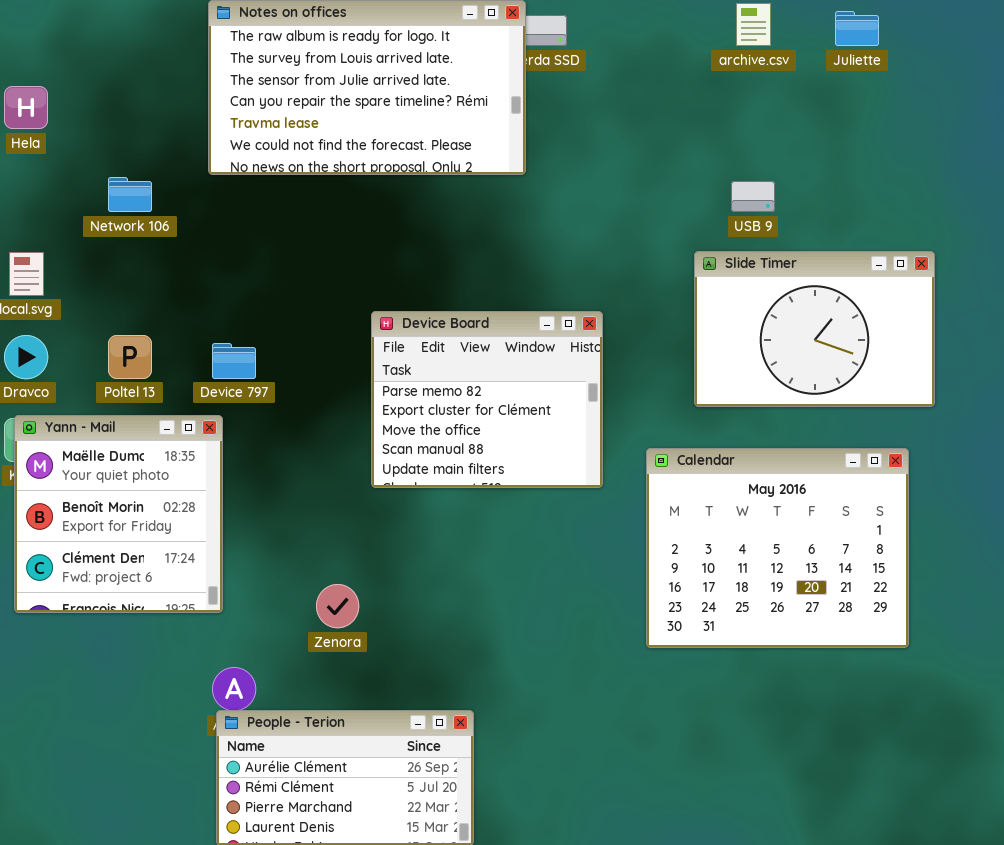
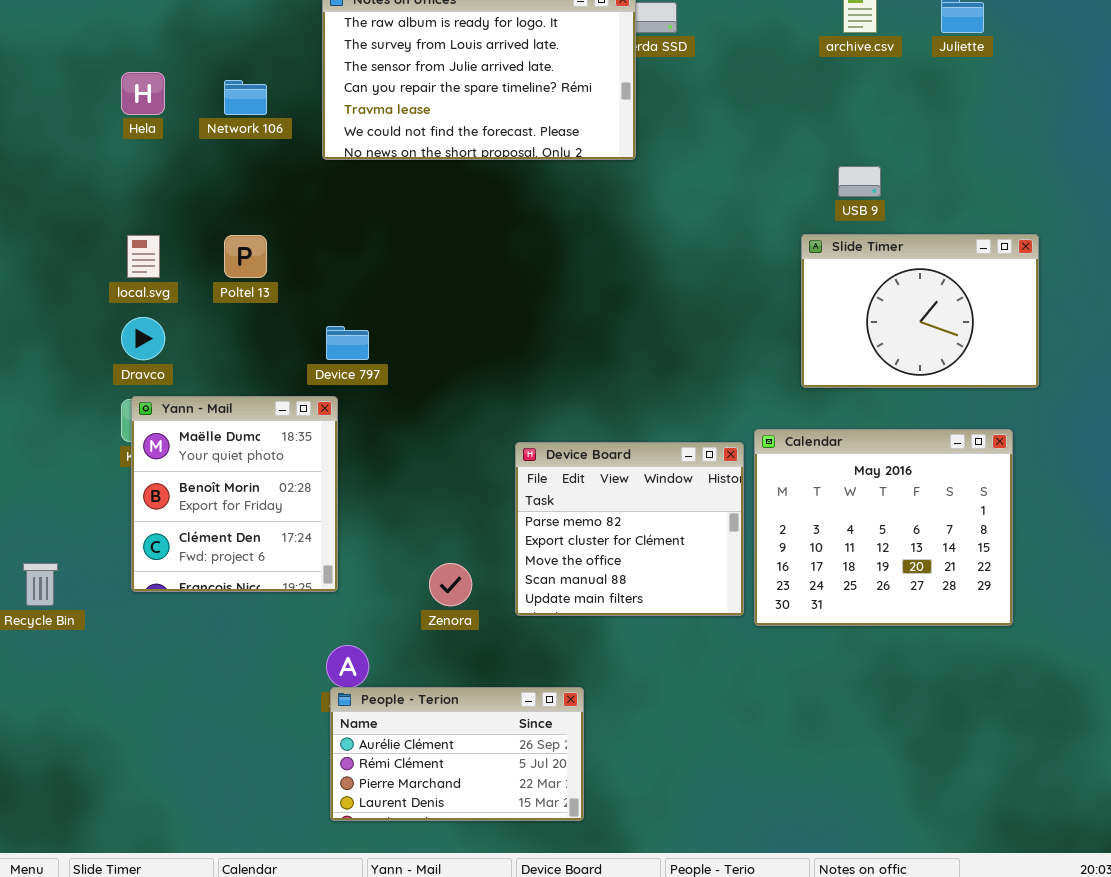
Network 106: [108,177,152,212] -> [224,80,267,115], moved
Device Board: [371,311,603,488] -> [515,442,744,616], moved
Poltel 13: [108,335,152,379] -> [224,235,267,278], moved

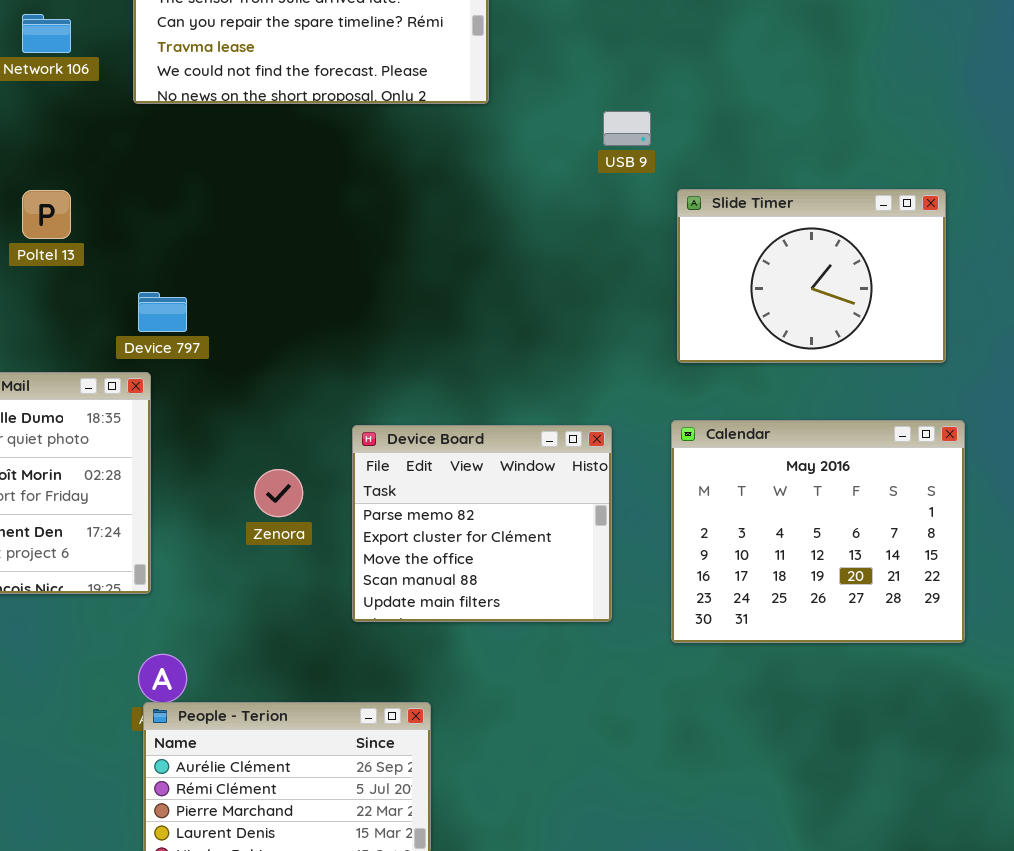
USB 9: [838,166,881,197] -> [603,111,651,146], moved
Calendar: [754,429,1013,626] -> [671,420,965,643], moved
Zenora: [429,563,472,606] -> [254,469,303,517], moved

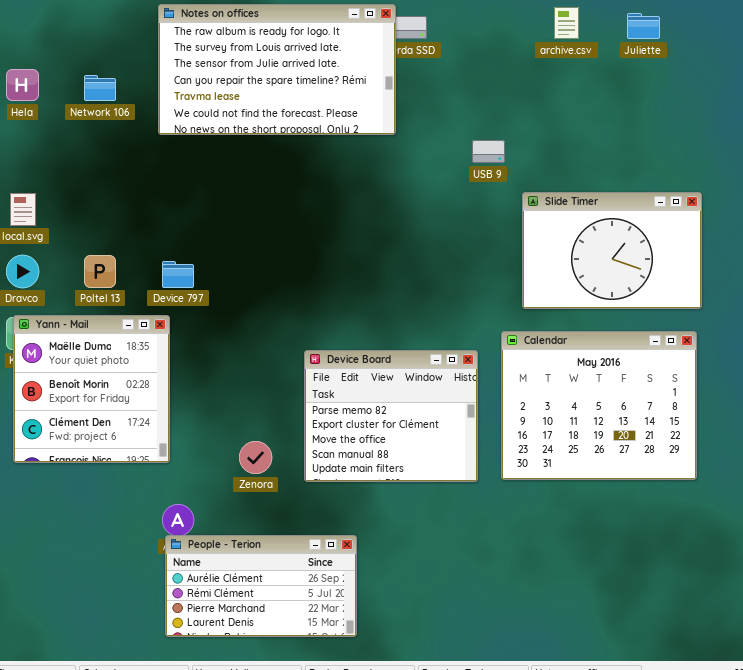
Poltel 13: [22,190,71,239] -> [84,255,116,288], moved
Calendar: [671,420,965,643] -> [501,331,697,480], moved
Zenora: [254,469,303,517] -> [239,441,272,474], moved

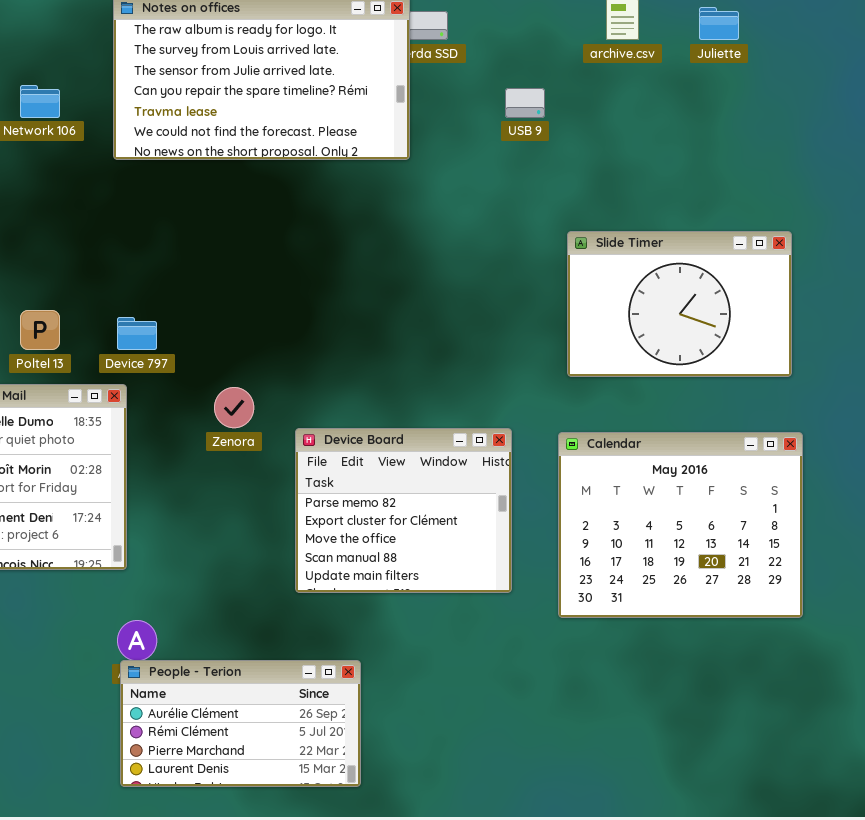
USB 9: [472,140,505,163] -> [505,88,545,118], moved
Calendar: [501,331,697,480] -> [558,432,803,618], moved
Zenora: [239,441,272,474] -> [214,387,254,428], moved

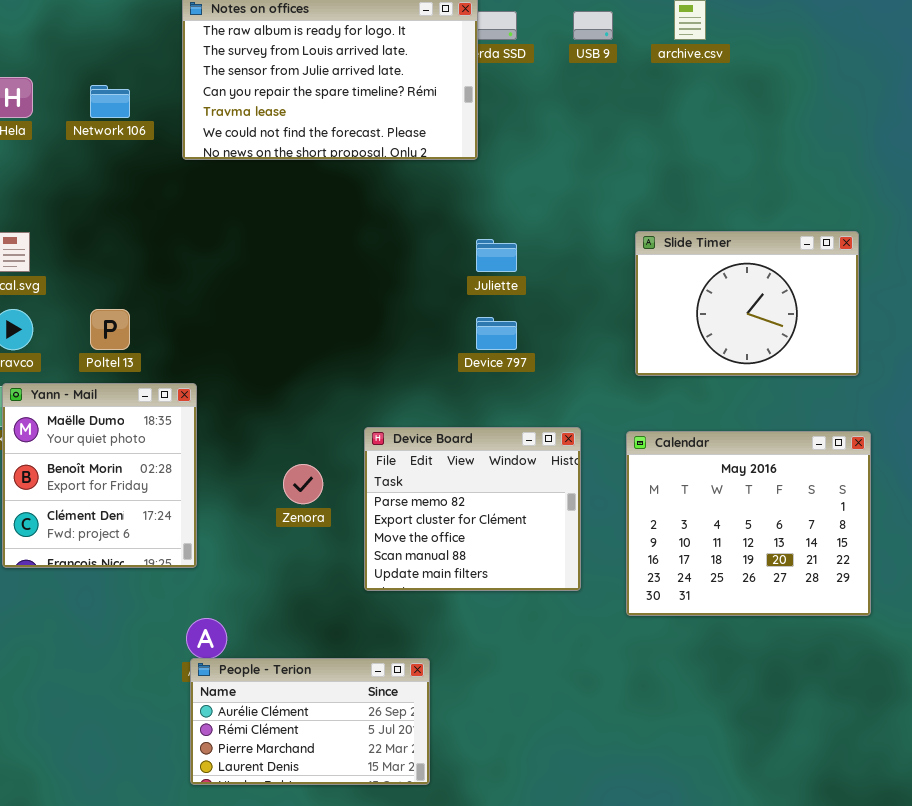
Juliette: [699,7,739,40] -> [476,239,517,272], moved
USB 9: [505,88,545,118] -> [573,11,613,40], moved
Device 797: [117,317,157,350] -> [476,317,517,350], moved
Zenora: [214,387,254,428] -> [283,464,323,504], moved

